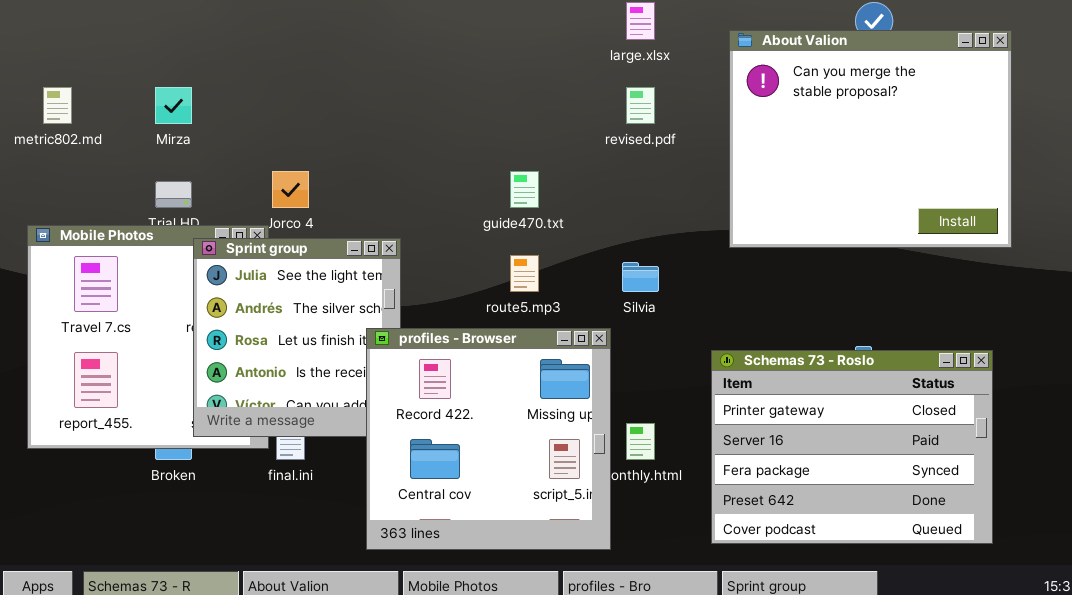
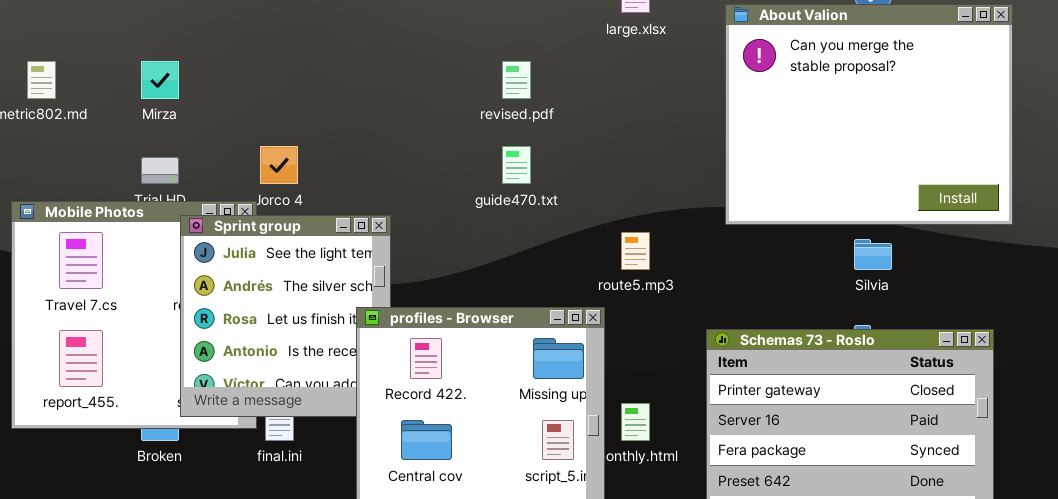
revised.pdf: [626,87,655,124] -> [502,61,531,99], moved
route5.mp3: [510,255,539,292] -> [621,232,650,270], moved
Silvia: [622,262,659,292] -> [854,239,892,270], moved

